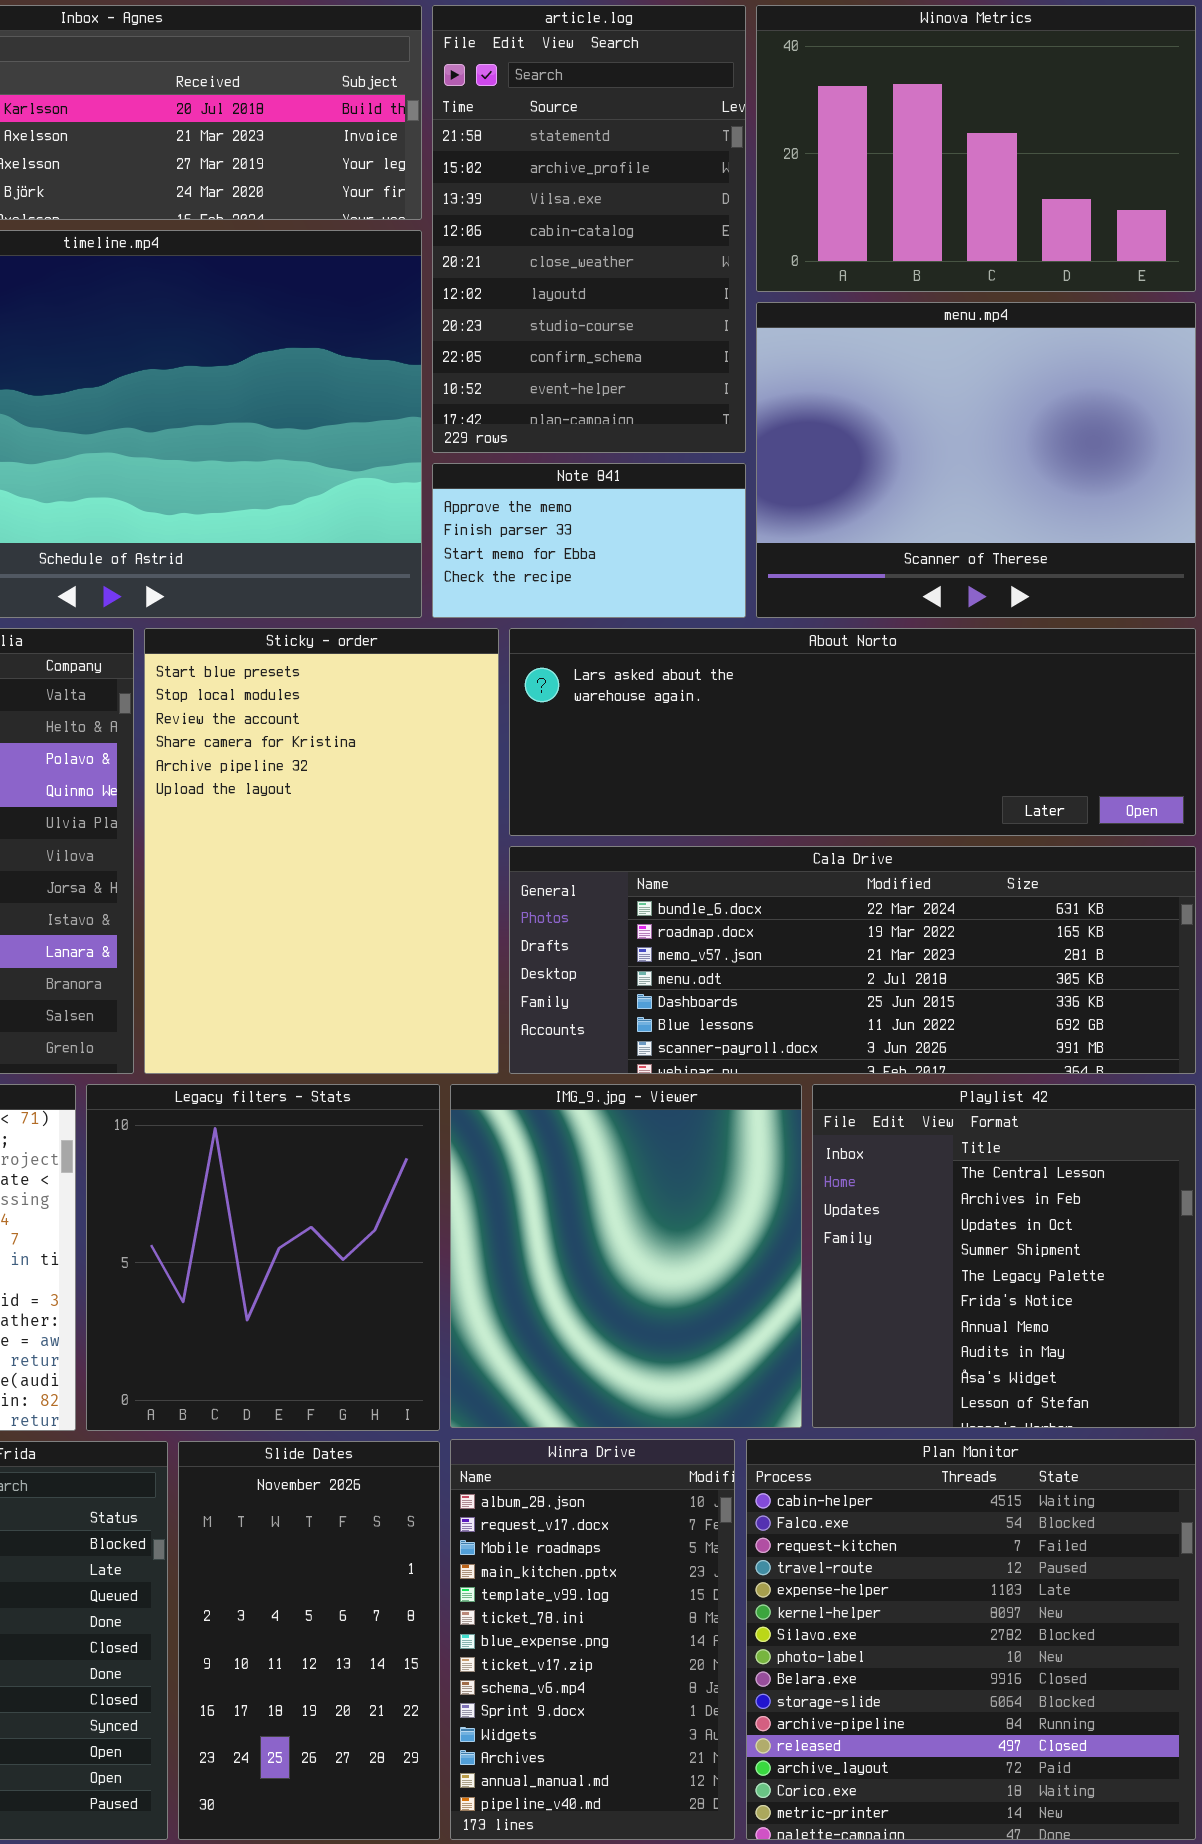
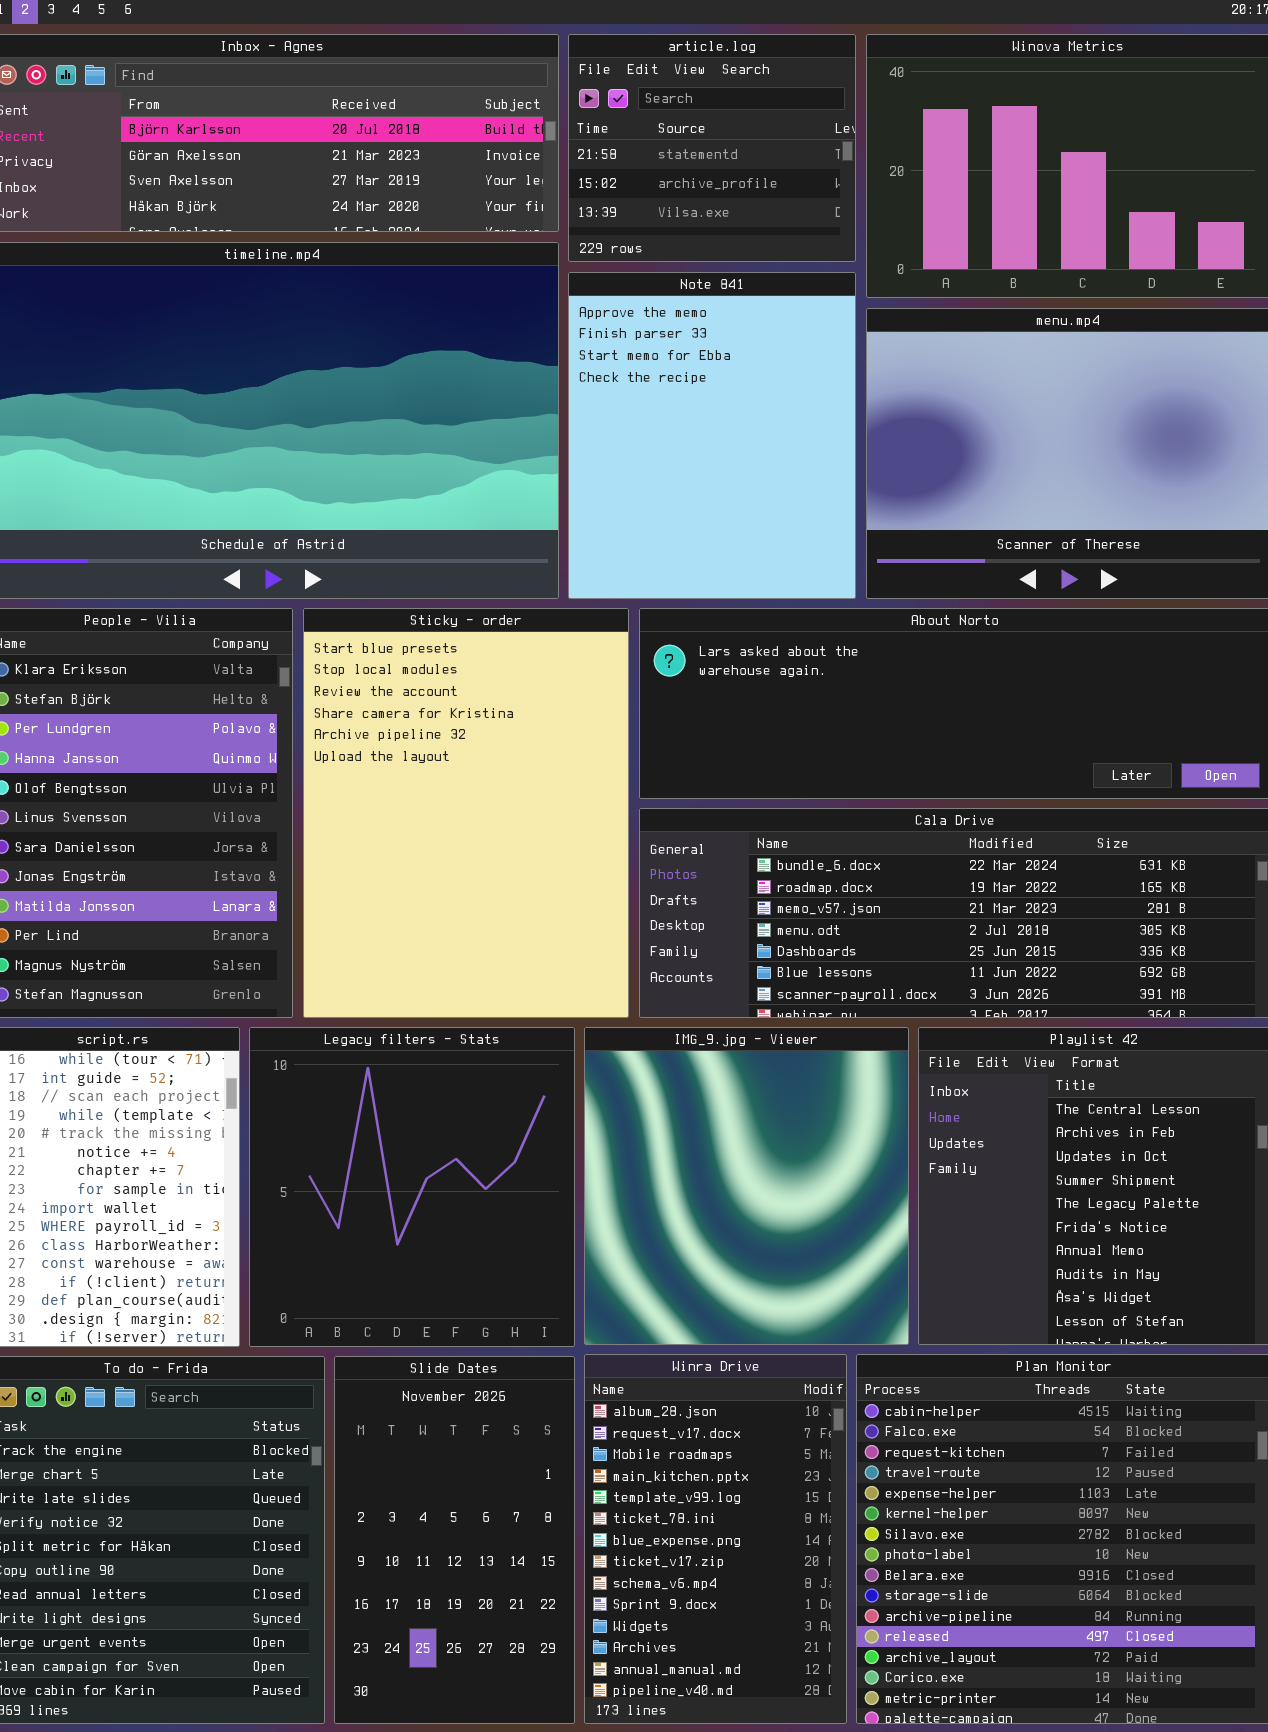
article.log: [432,5,746,453] -> [568,34,856,262], resized
Note 841: [432,463,746,618] -> [568,272,856,599], resized

